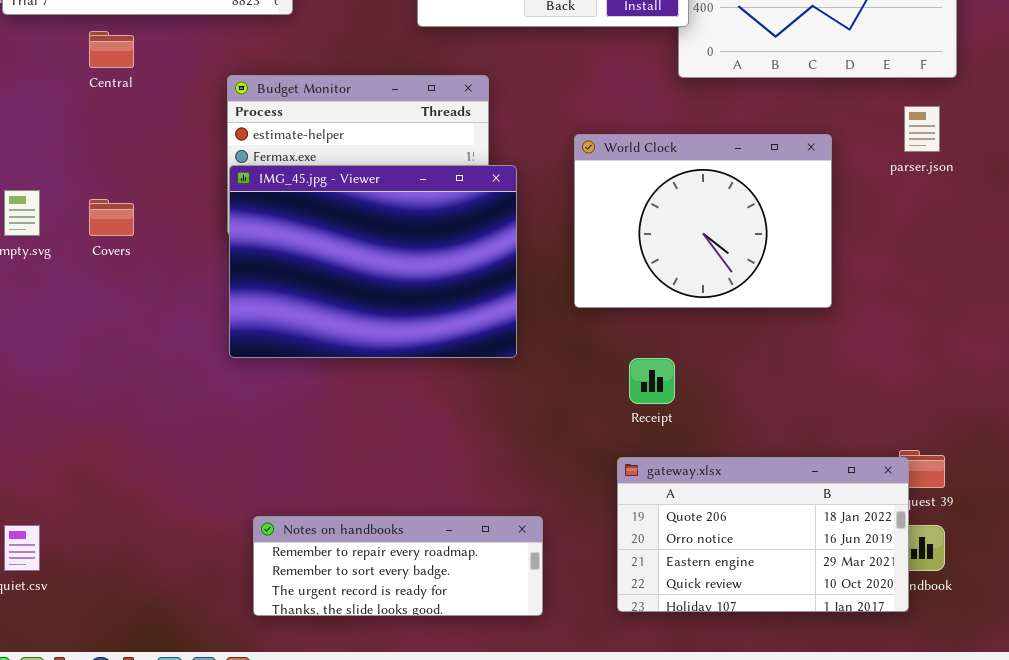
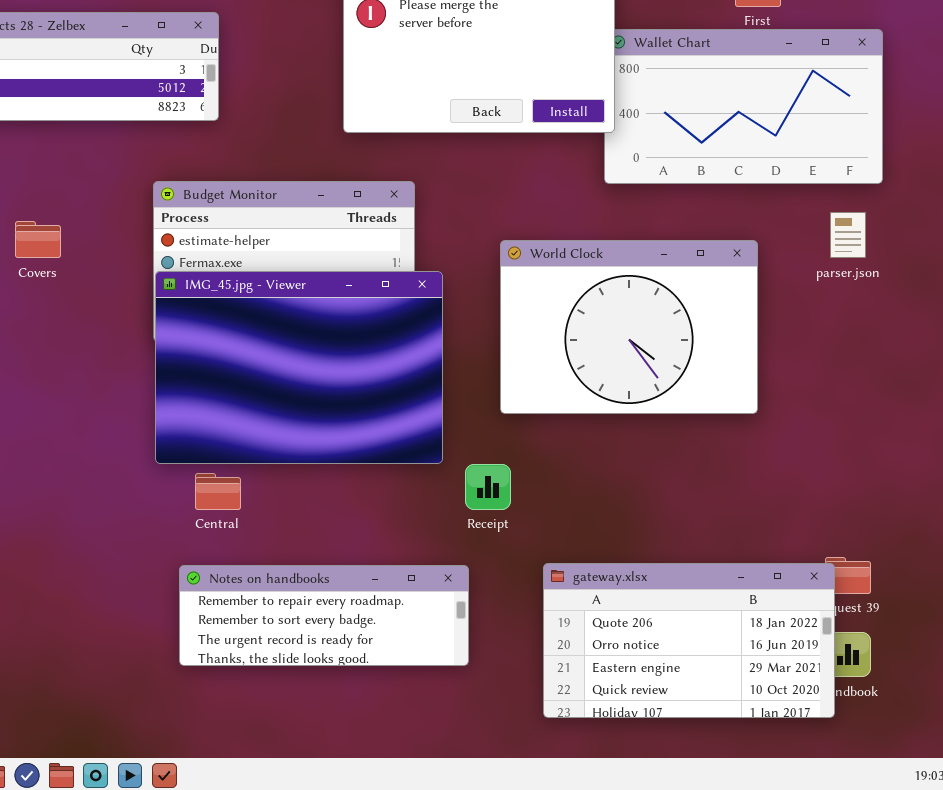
Central: [89,31,134,68] -> [195,473,241,510], moved
Covers: [89,199,134,236] -> [15,221,61,258], moved
Receipt: [629,358,675,404] -> [465,464,511,510], moved
Notes on handbooks: [253,516,543,616] -> [179,565,469,666], moved

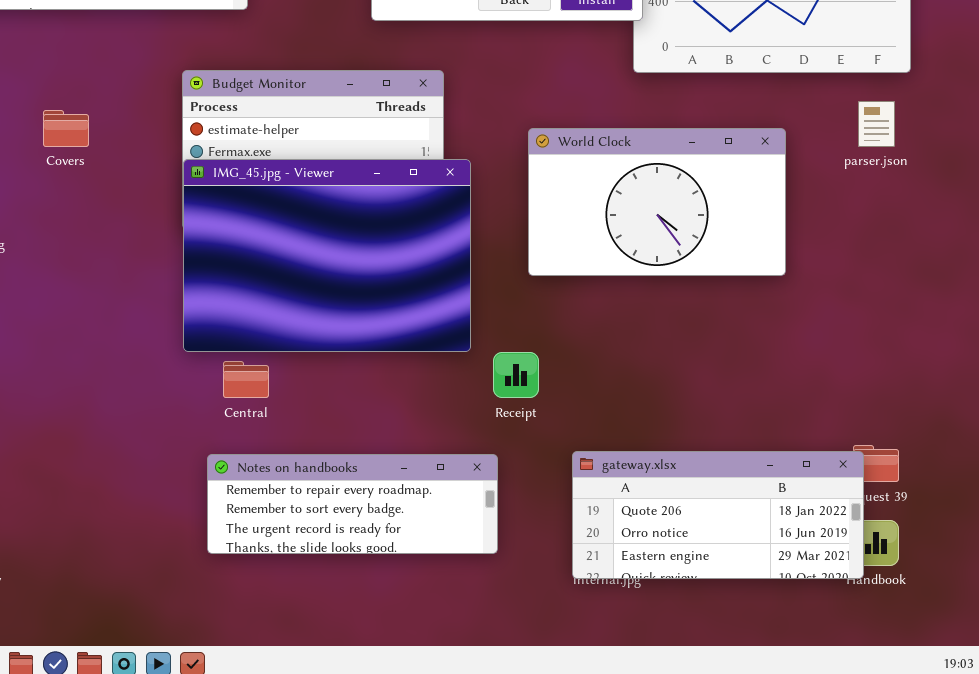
World Clock: [500,240,758,414] -> [528,128,786,276], resized
gateway.xlsx: [543,563,835,718] -> [572,451,864,579], resized

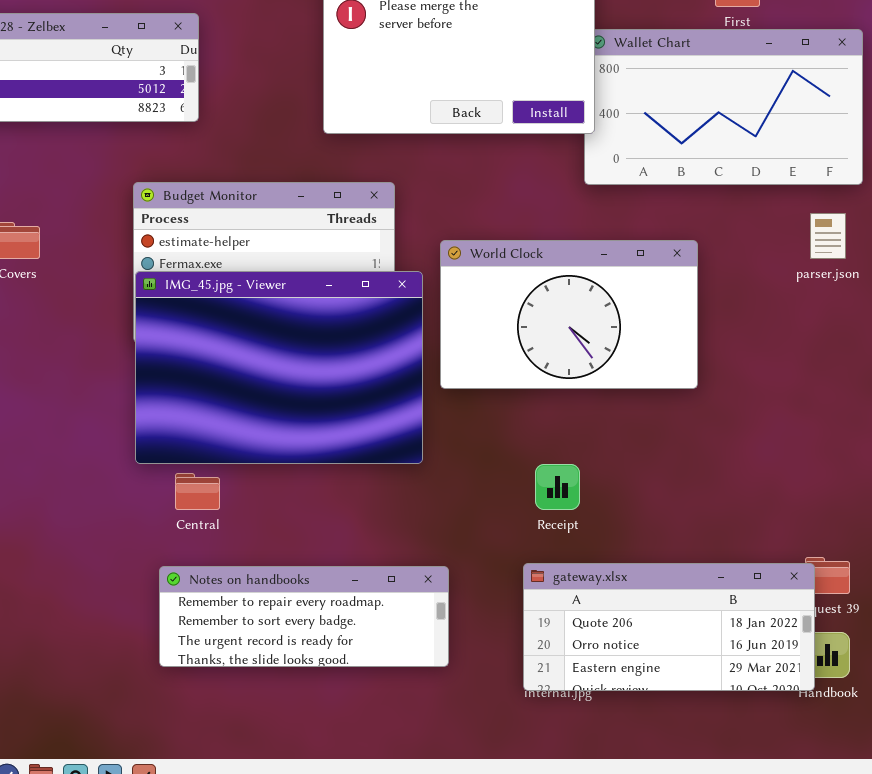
World Clock: [528,128,786,276] -> [440,240,698,389], moved
Receipt: [493,352,539,398] -> [535,464,580,510], moved

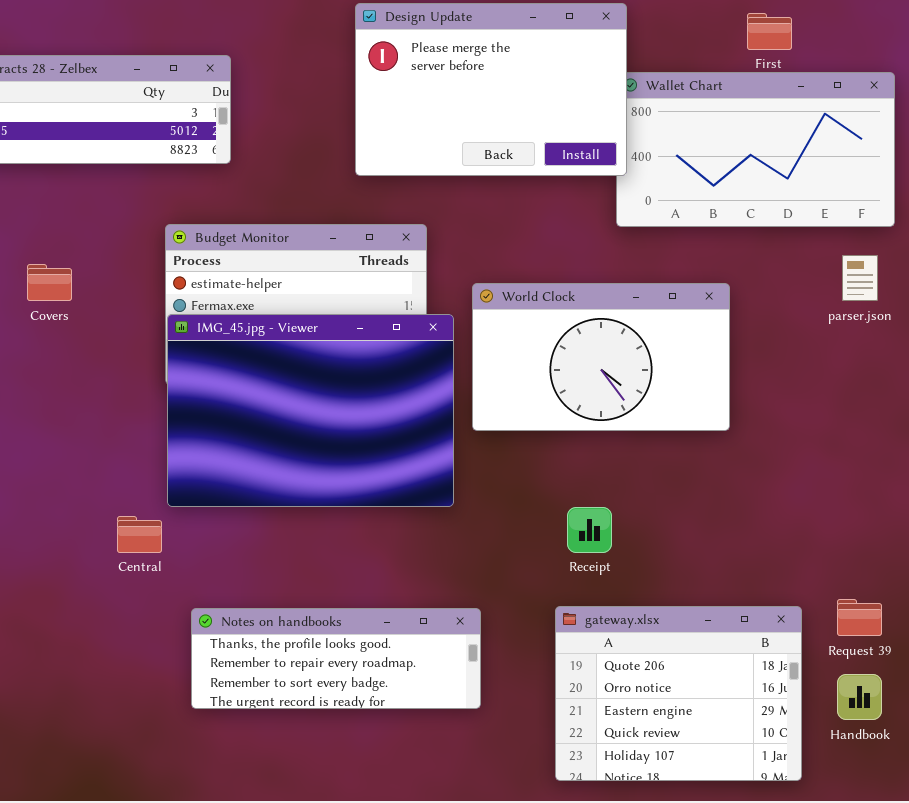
Central: [175,473,220,510] -> [117,516,162,553], moved
gateway.xlsx: [523,563,815,691] -> [555,606,802,781], resized
Notes on handbooks: [159,566,449,667] -> [191,608,481,709], scrolled up 1 row

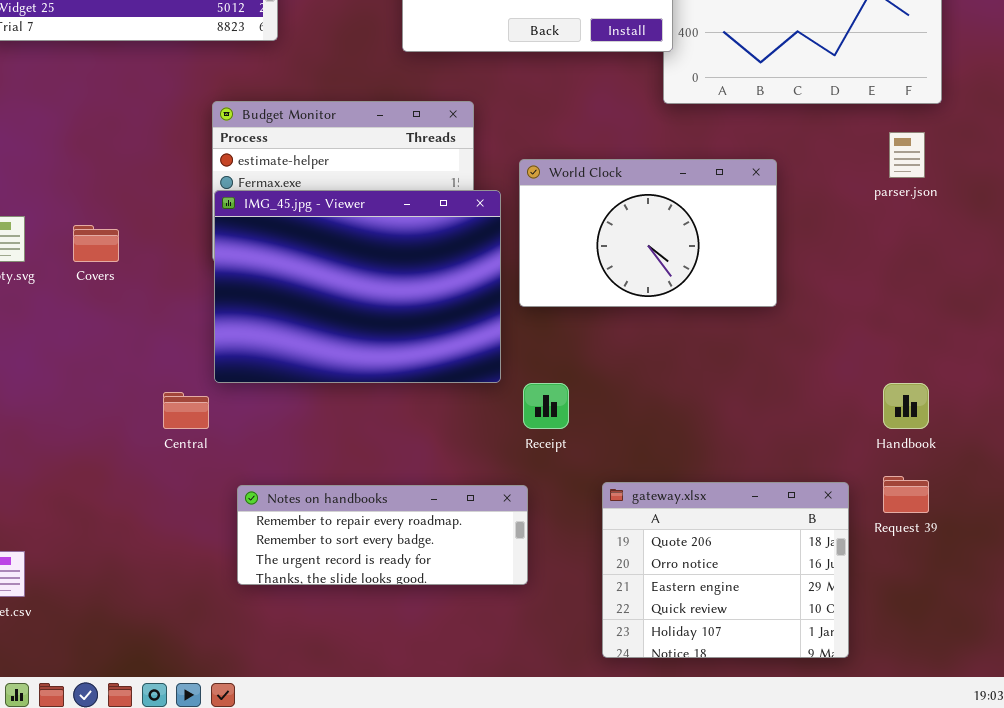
Covers: [27,264,72,301] -> [73,225,119,262], moved
Receipt: [567,507,612,553] -> [523,383,569,429], moved
Notes on handbooks: [191,608,481,709] -> [237,485,528,585], scrolled down 1 row
Handbook: [837,674,882,720] -> [883,383,929,429], moved

